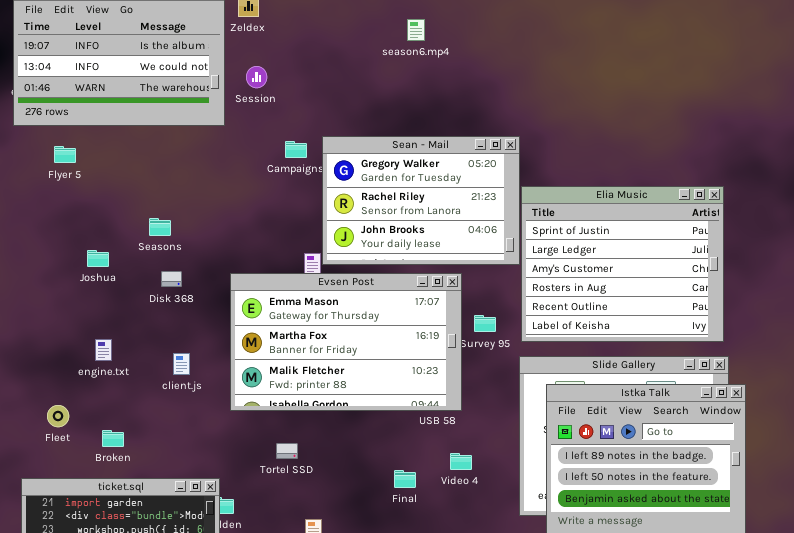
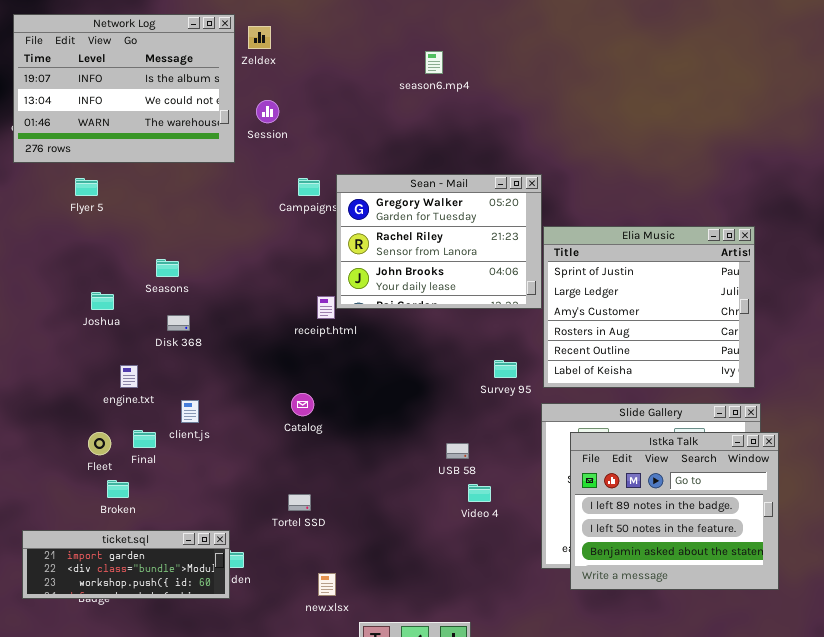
Flyer 5: [54,146,76,163] -> [75,178,98,196], moved
Evsen Post: [230,273,462,411] -> none, closed
engine.txt: [95,339,112,361] -> [120,365,138,388], moved
Fleet: [47,405,69,427] -> [88,432,111,455], moved
Video 4: [450,453,472,470] -> [468,484,491,502], moved
Final: [394,470,416,488] -> [133,430,156,448], moved

